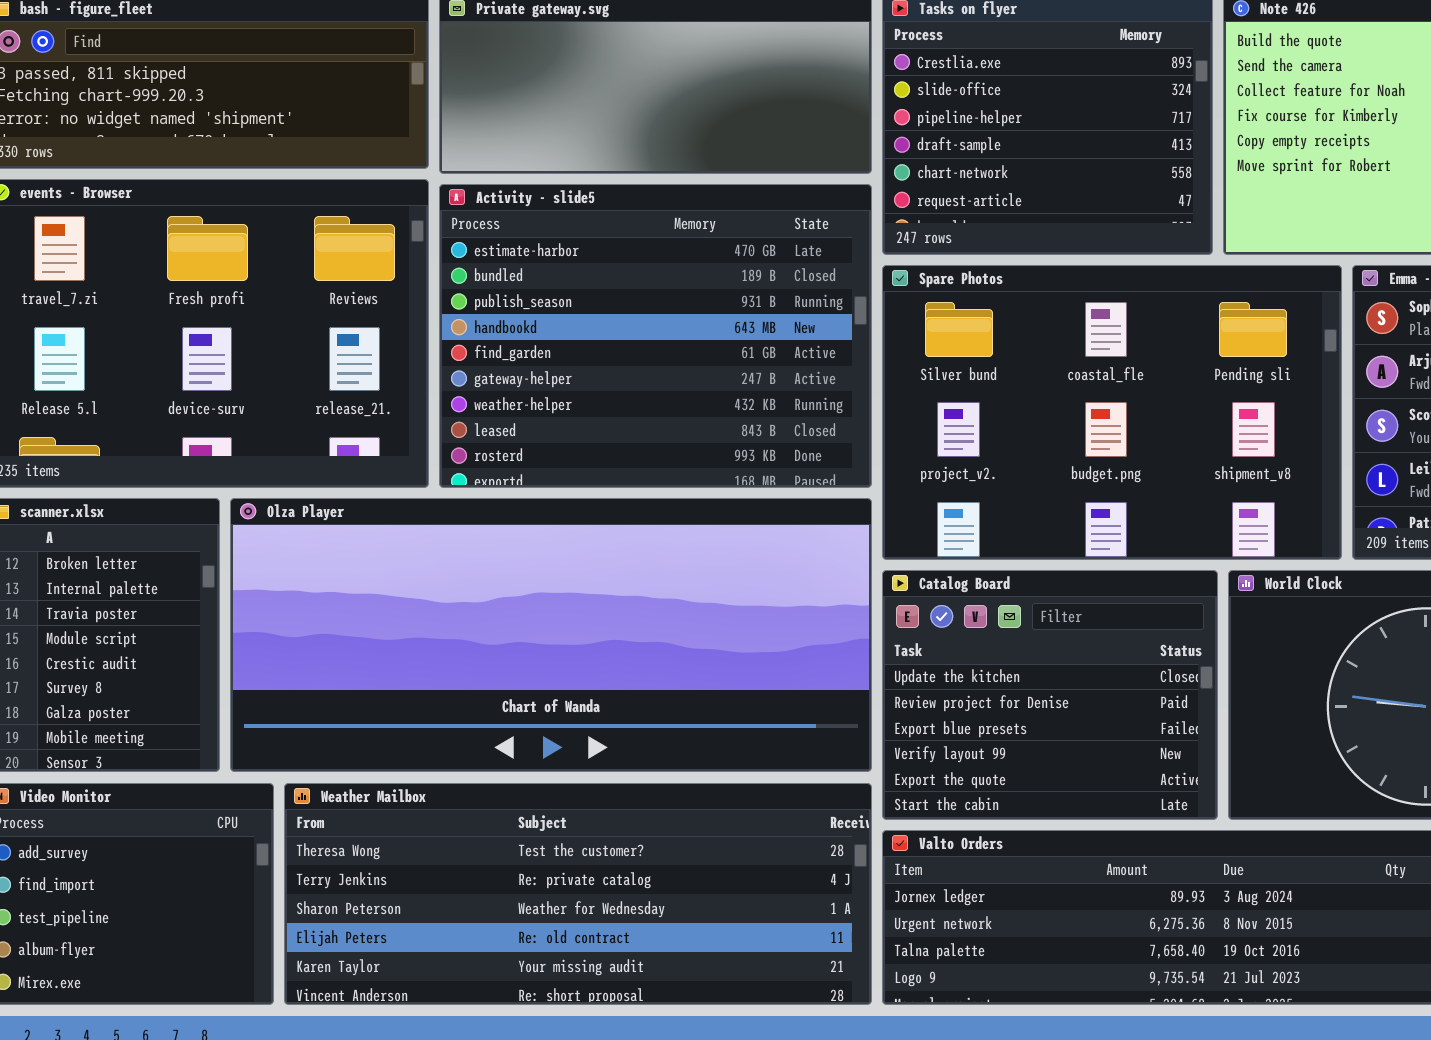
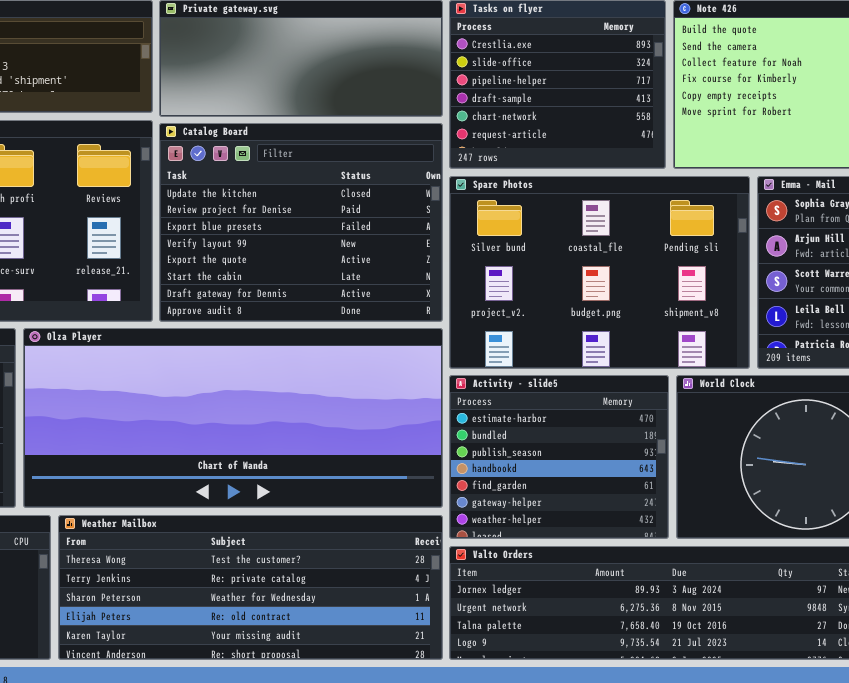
Activity - slide5: [439,184,872,488] -> [449,375,669,539], moved, resized
Catalog Board: [882,570,1218,820] -> [159,123,443,322], moved, resized

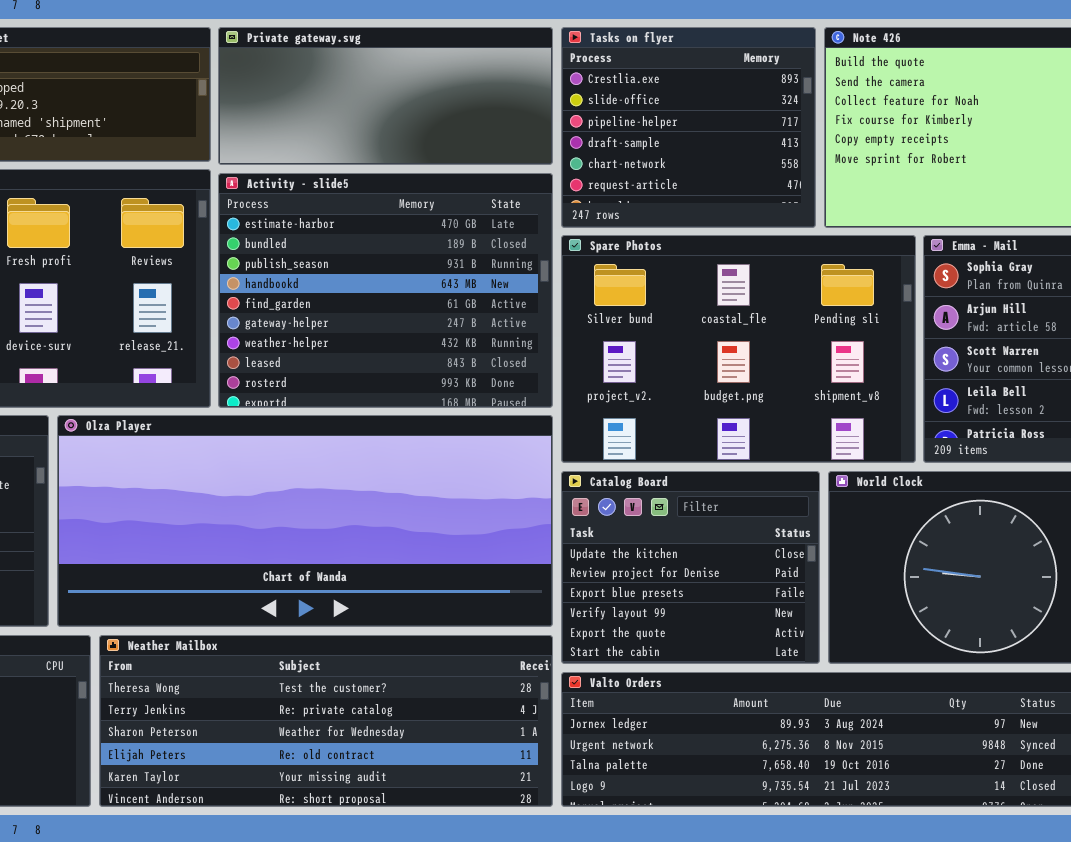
Catalog Board: [159,123,443,322] -> [561,471,820,664], moved, resized
Activity - slide5: [449,375,669,539] -> [218,173,553,408], moved, resized

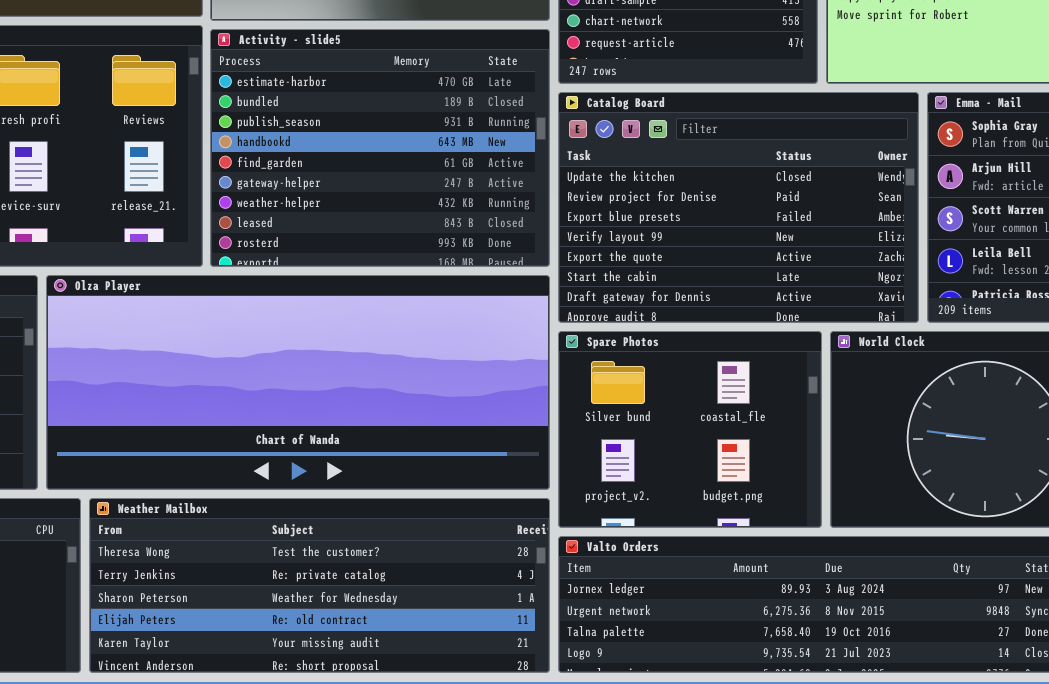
Spare Photos: [561,235,916,463] -> [558,331,822,528], moved, resized
Catalog Board: [561,471,820,664] -> [558,92,919,323], moved, resized

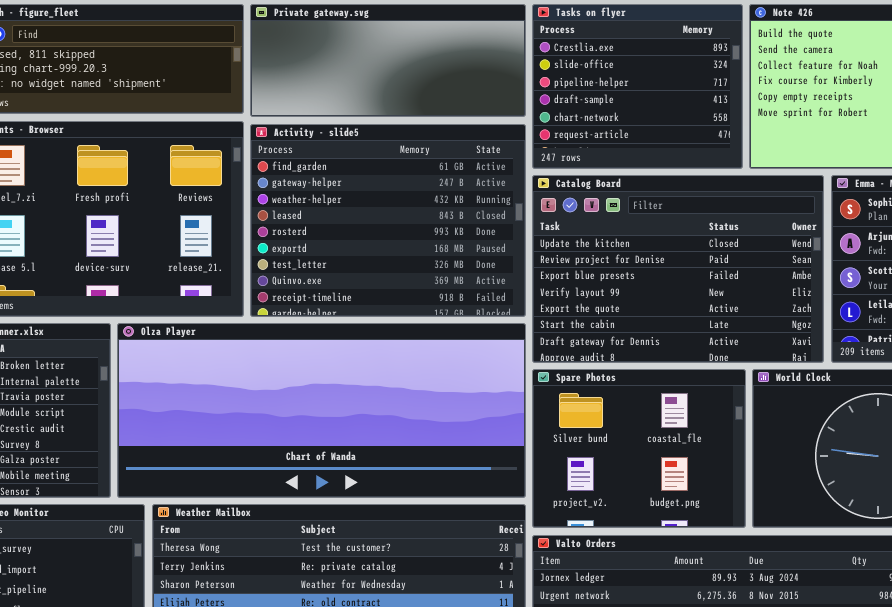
Activity - slide5: [210,29,550,267] -> [250,124,526,317], scrolled down 4 rows

